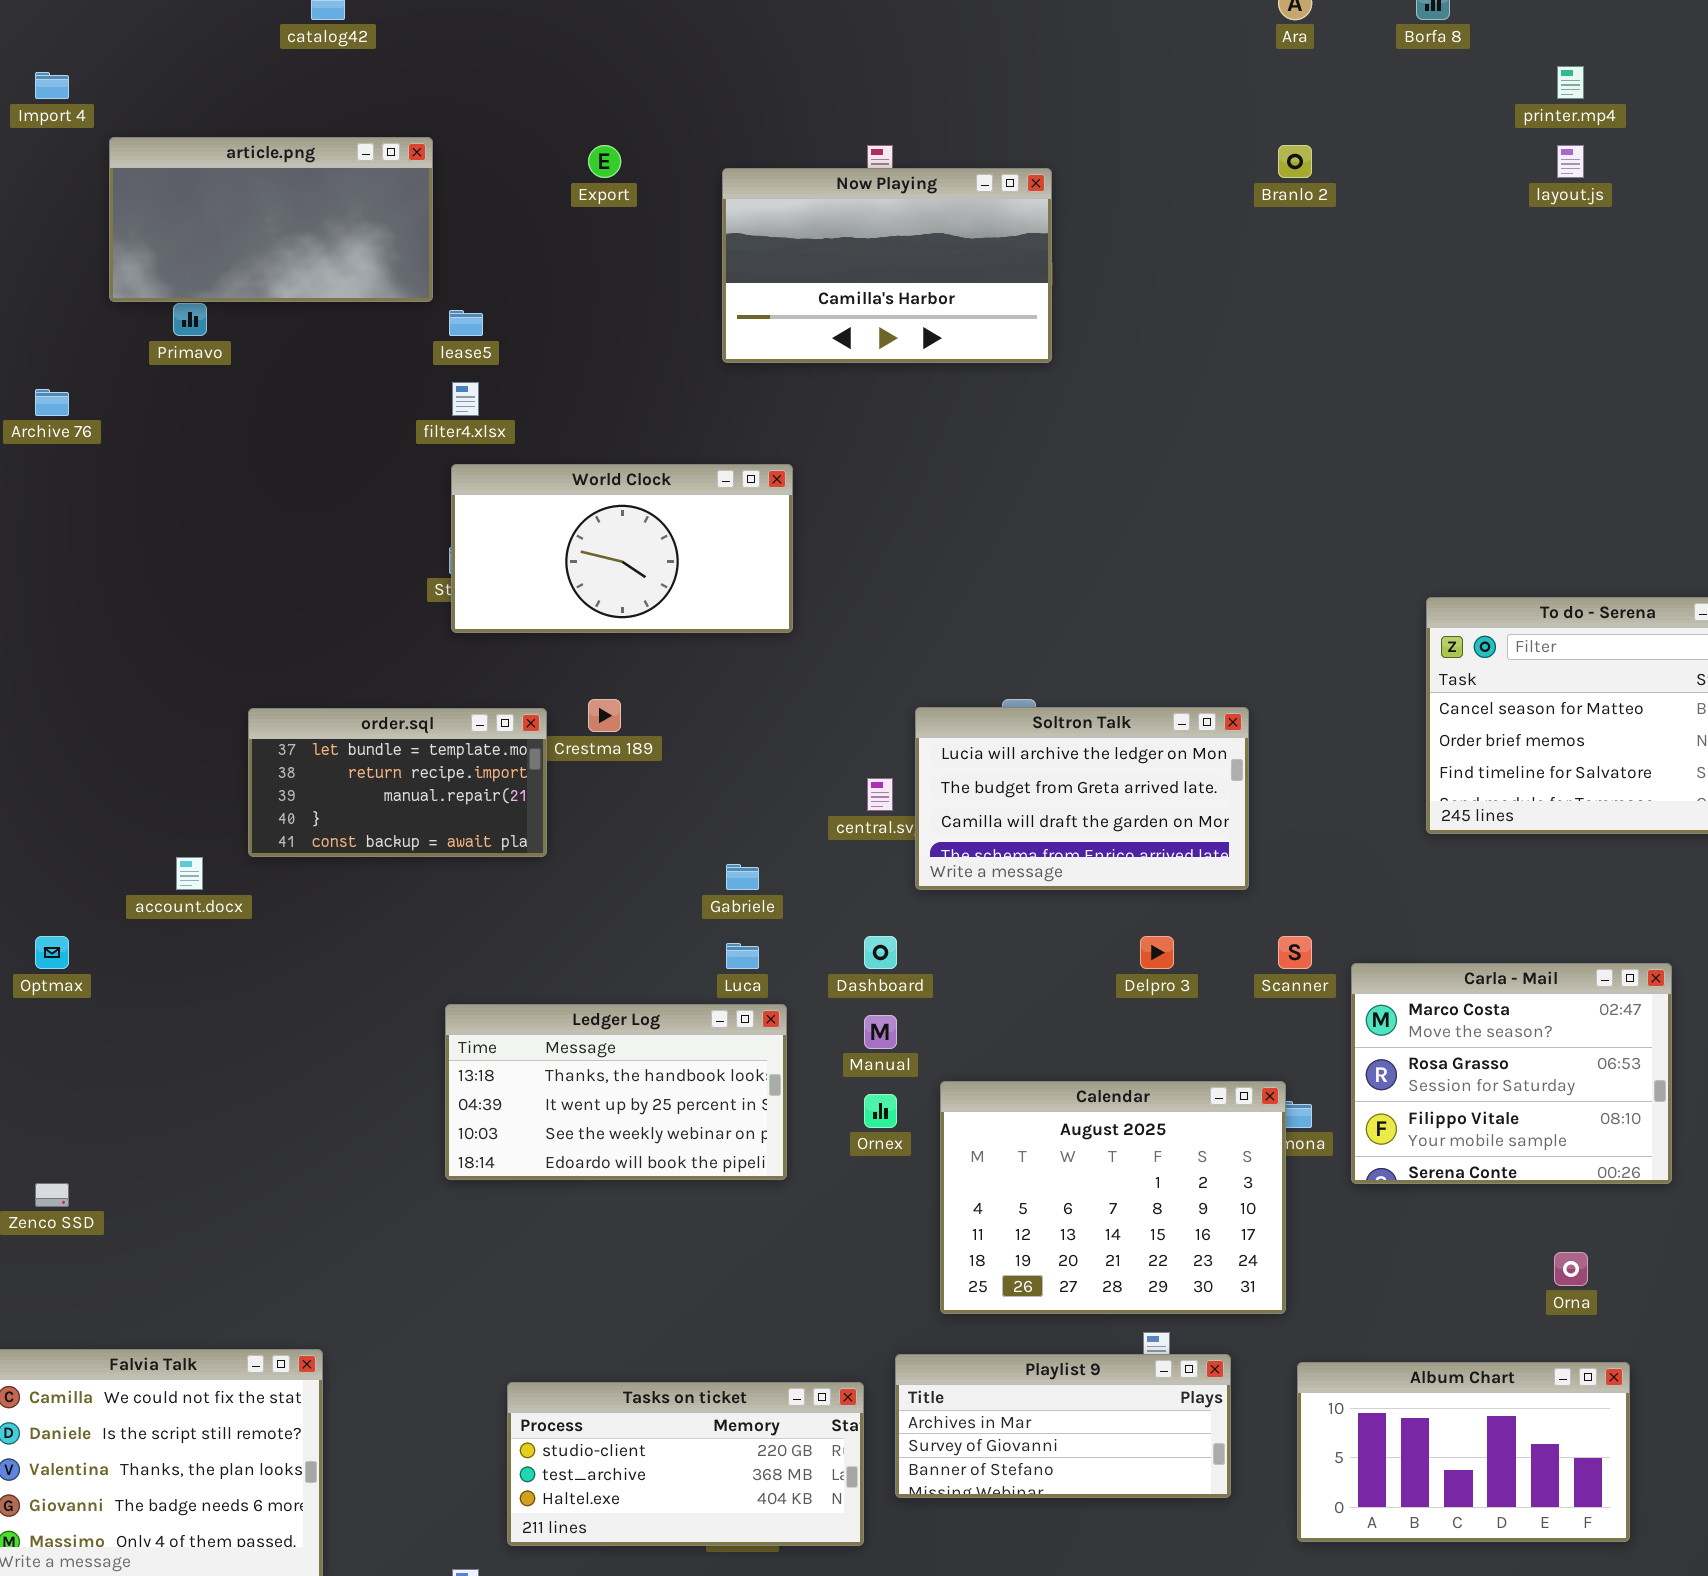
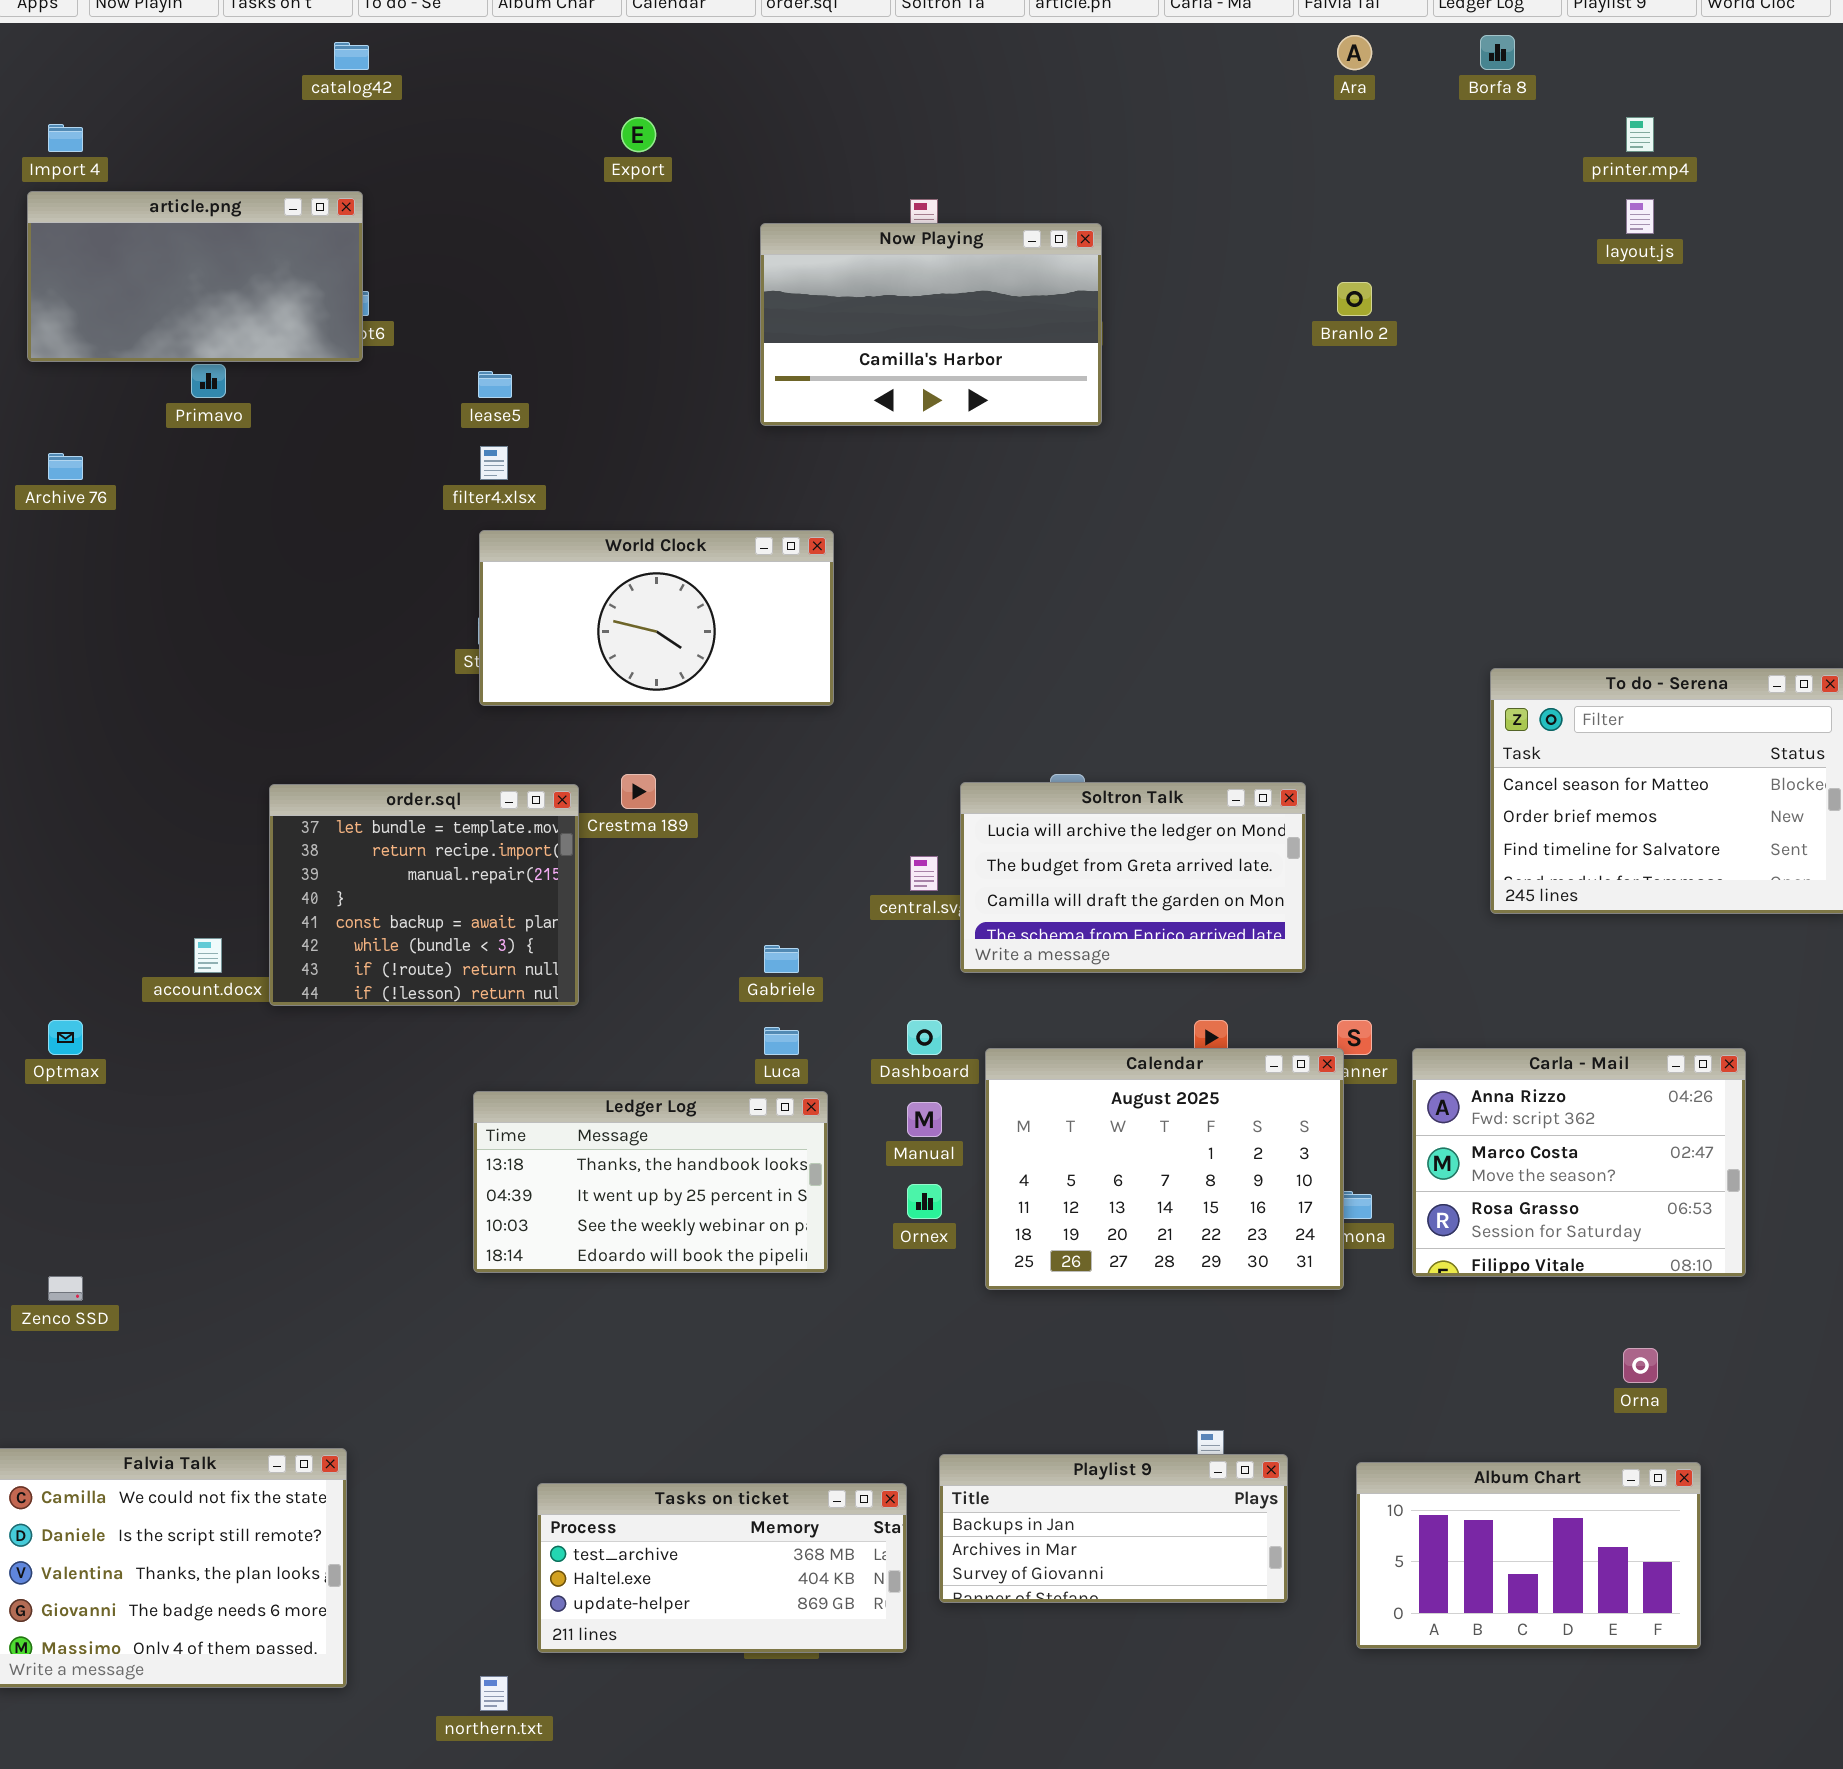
article.png: [109,137,433,302] -> [27,191,363,362], moved
Export: [588,145,621,178] -> [621,117,656,152], moved
Branlo 2: [1278,145,1312,178] -> [1337,282,1372,316], moved
order.sql: [248,708,547,857] -> [269,784,579,1006], resized
Carla - Mail: [1351,963,1672,1184] -> [1412,1048,1746,1277], scrolled up 1 row
Calendar: [940,1081,1286,1314] -> [985,1048,1344,1290], moved
Playlist 9: [895,1354,1231,1498] -> [939,1454,1288,1603], scrolled up 1 row
Tasks on ticket: [507,1382,864,1546] -> [537,1483,907,1653], scrolled down 1 row

